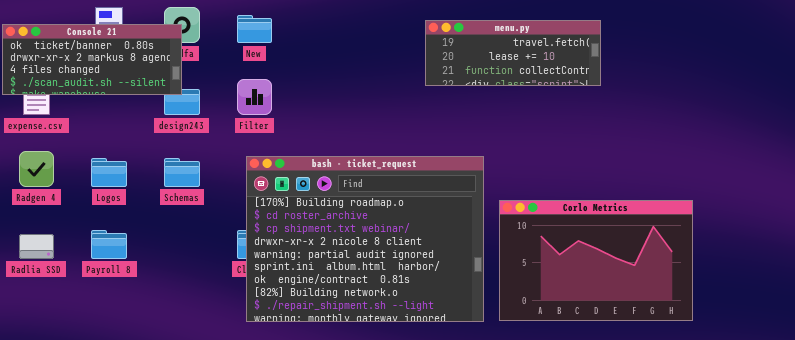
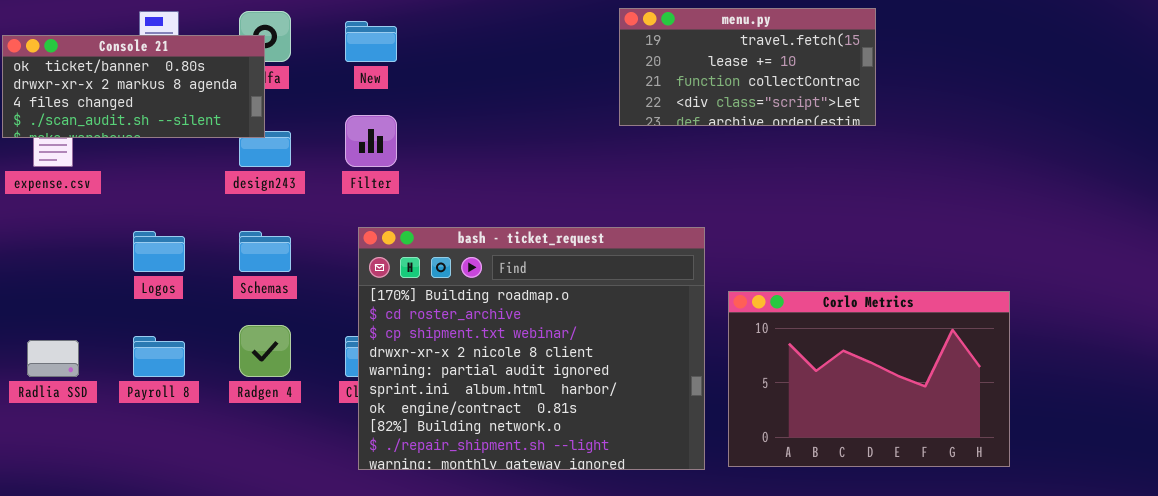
menu.py: [425,20,601,86] -> [619,8,876,126], resized
Radgen 4: [19,151,54,187] -> [239,325,291,377], moved

